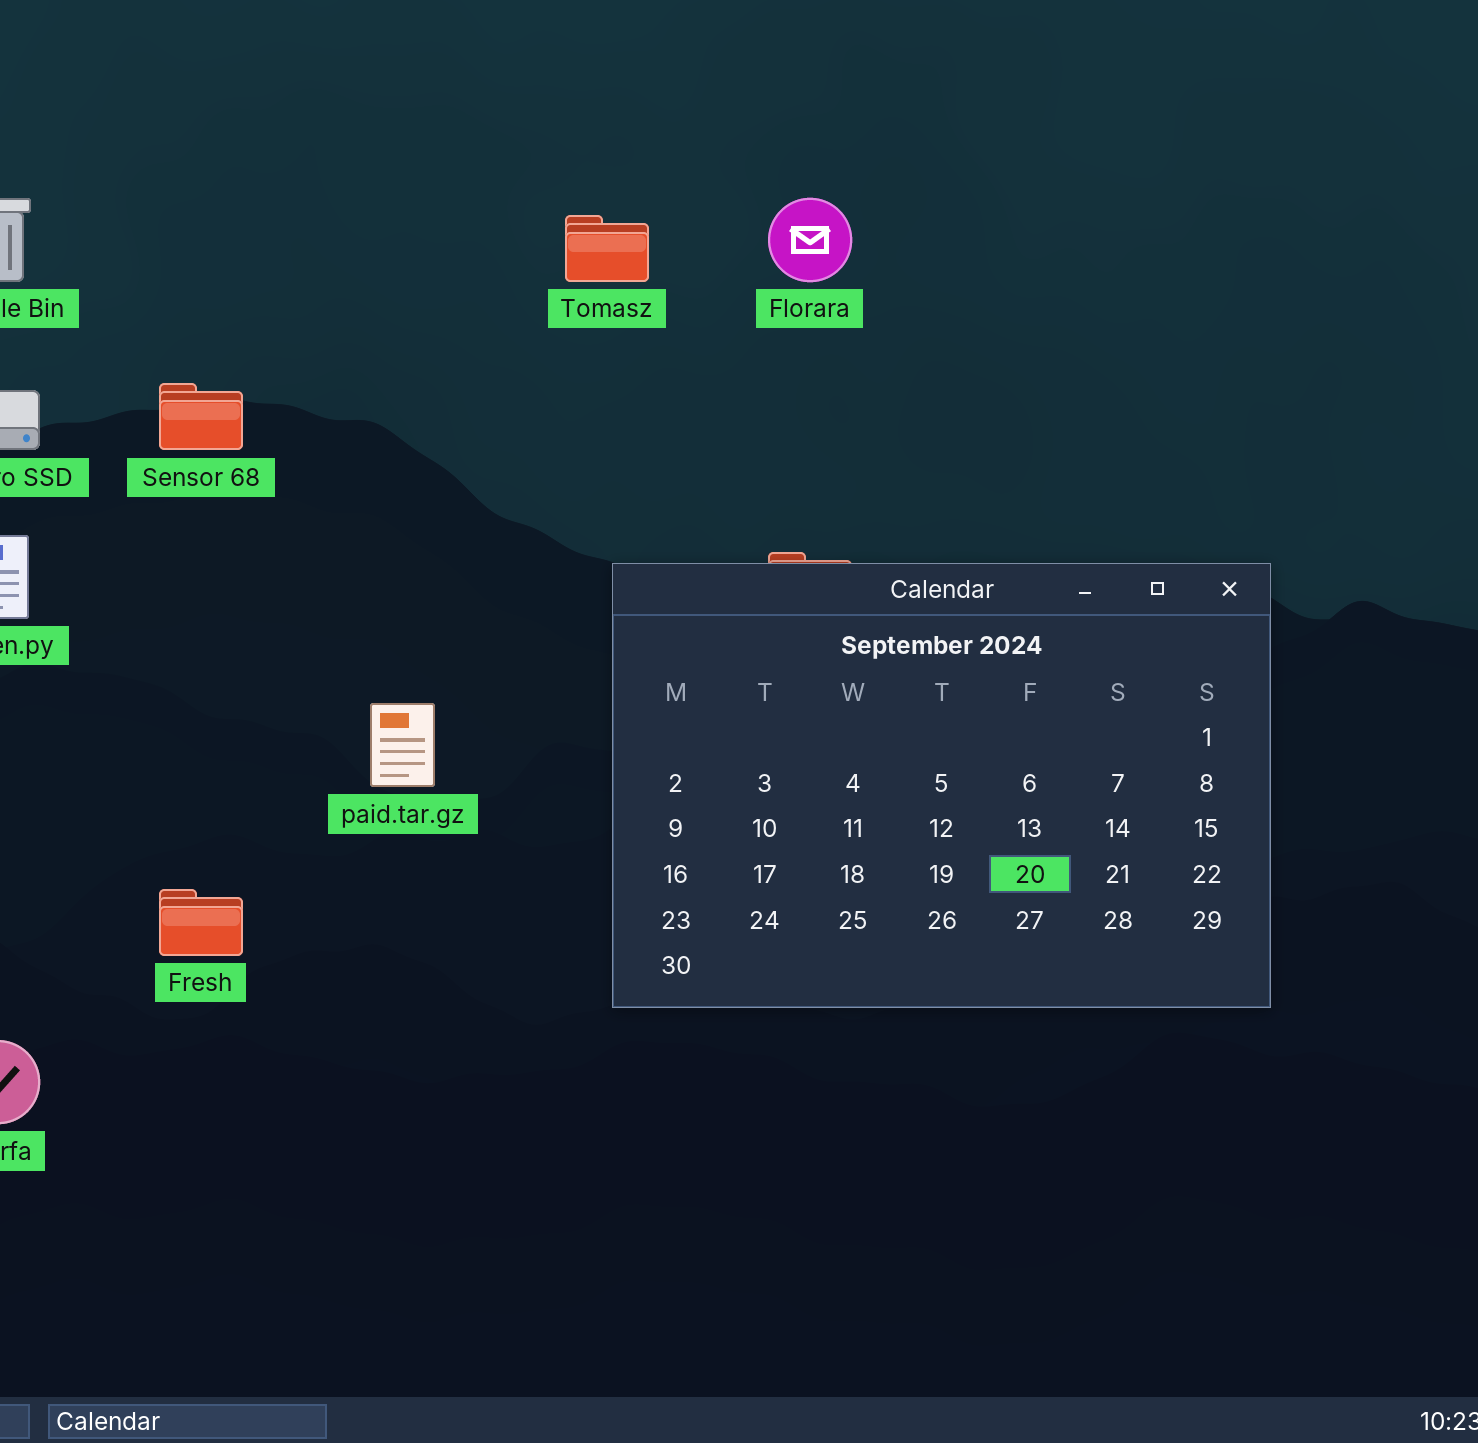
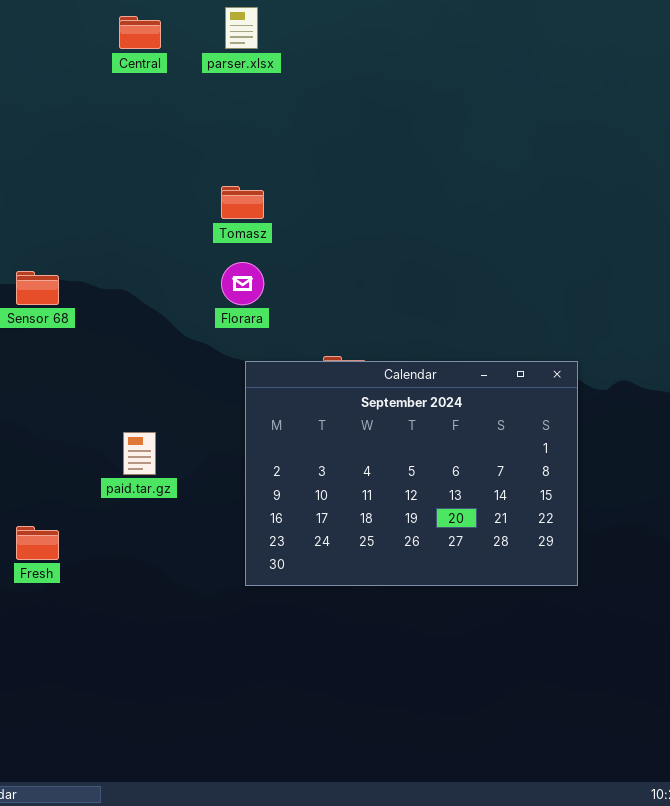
Florara: [768,198,852,282] -> [221,262,264,305], moved

